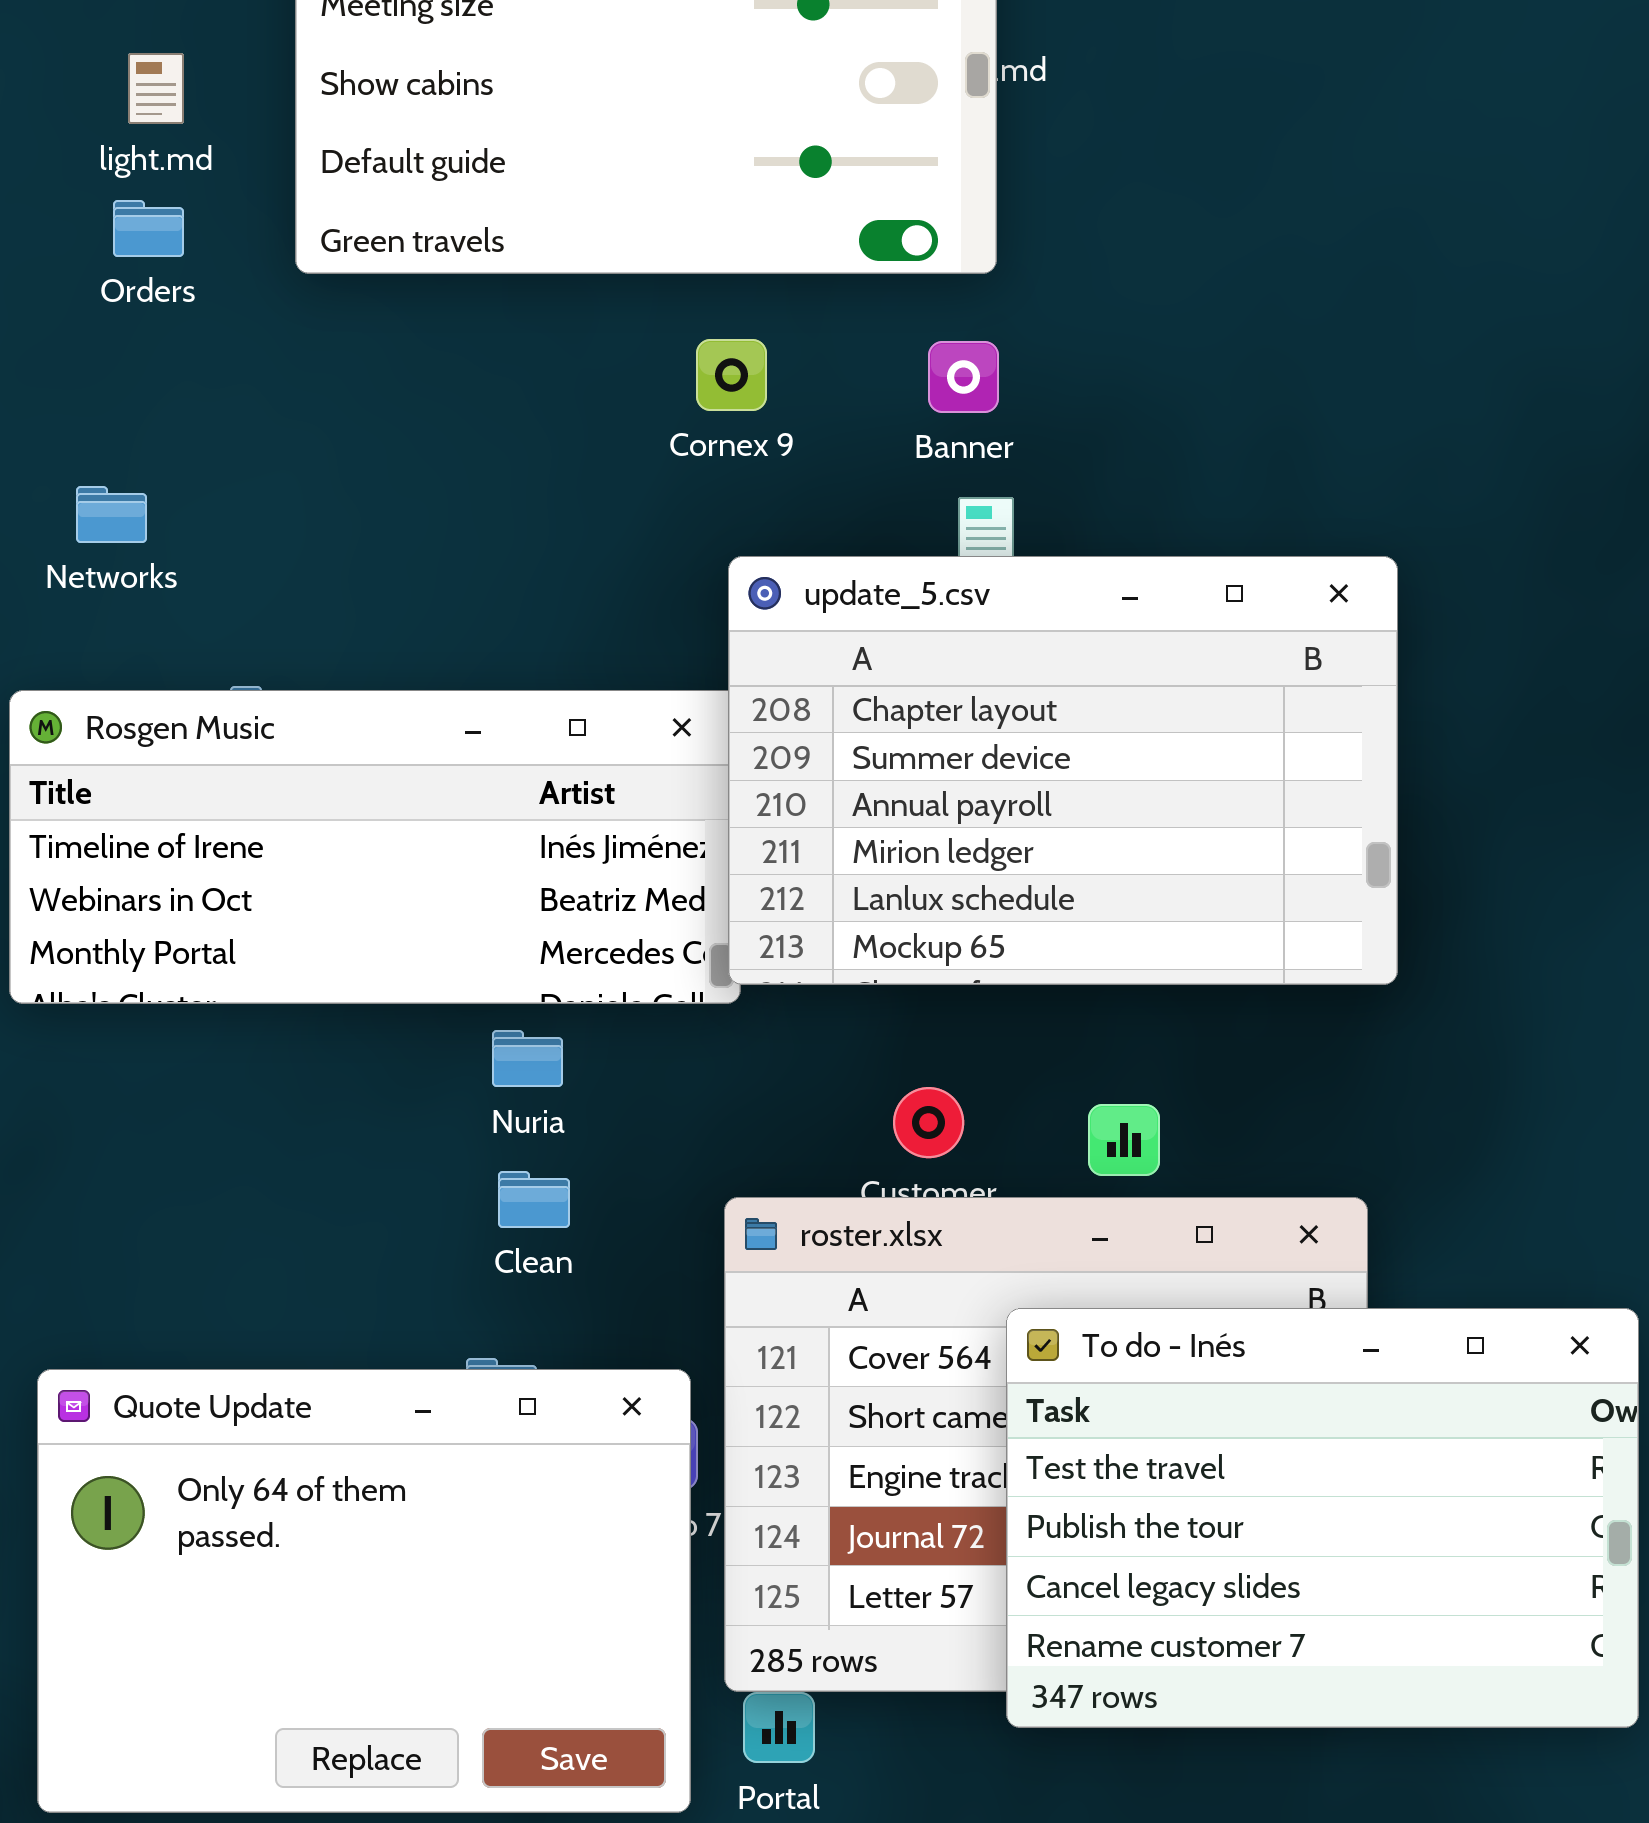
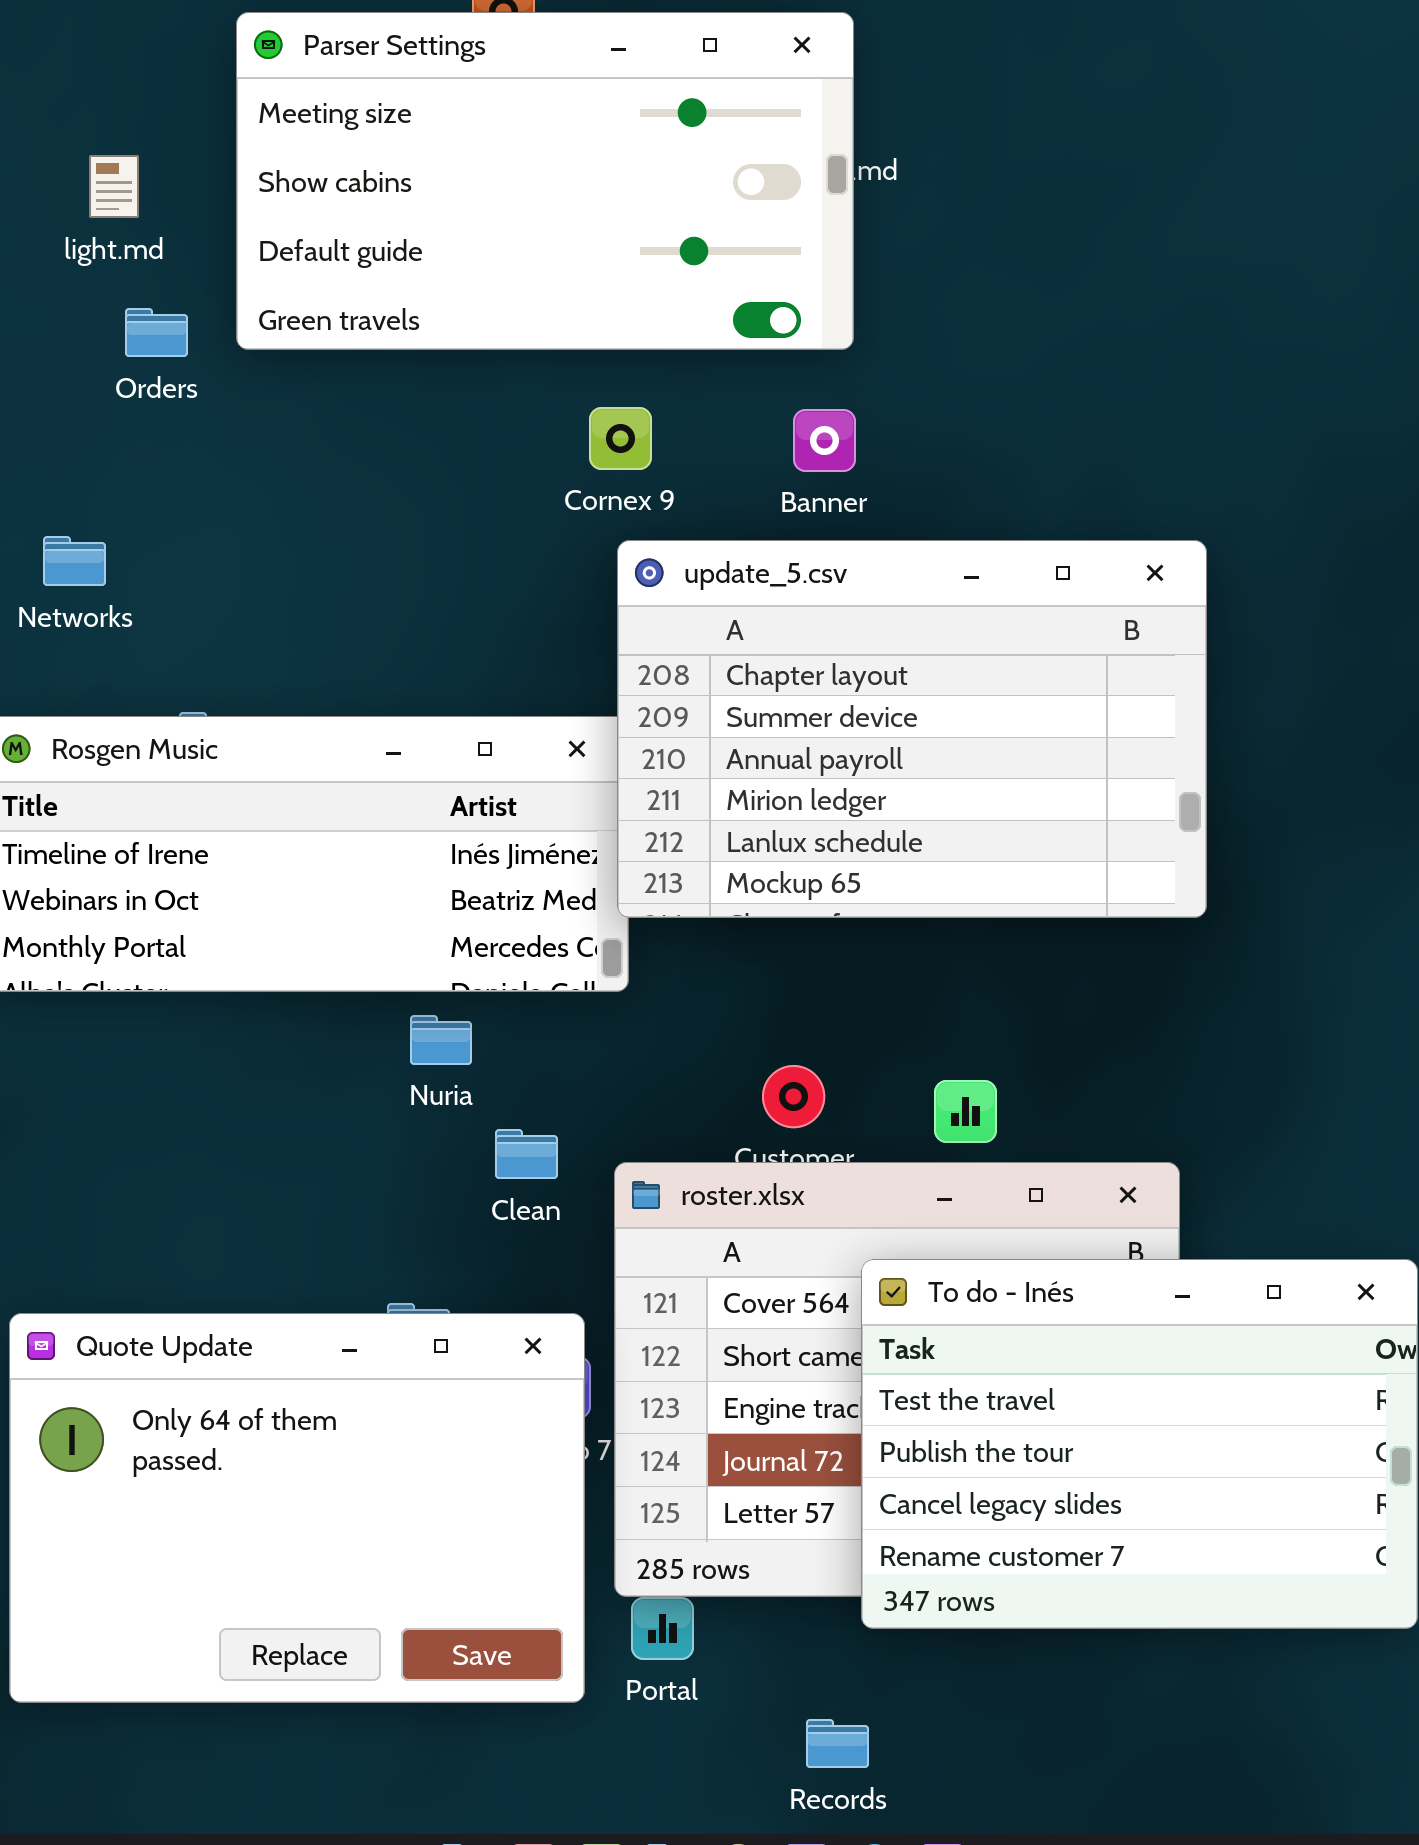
Orders: [113,200,184,257] -> [125,308,188,357], moved
update_5.csv: [728,556,1398,985] -> [617,540,1207,918], moved
Clean: [498,1171,570,1228] -> [495,1129,558,1179], moved

